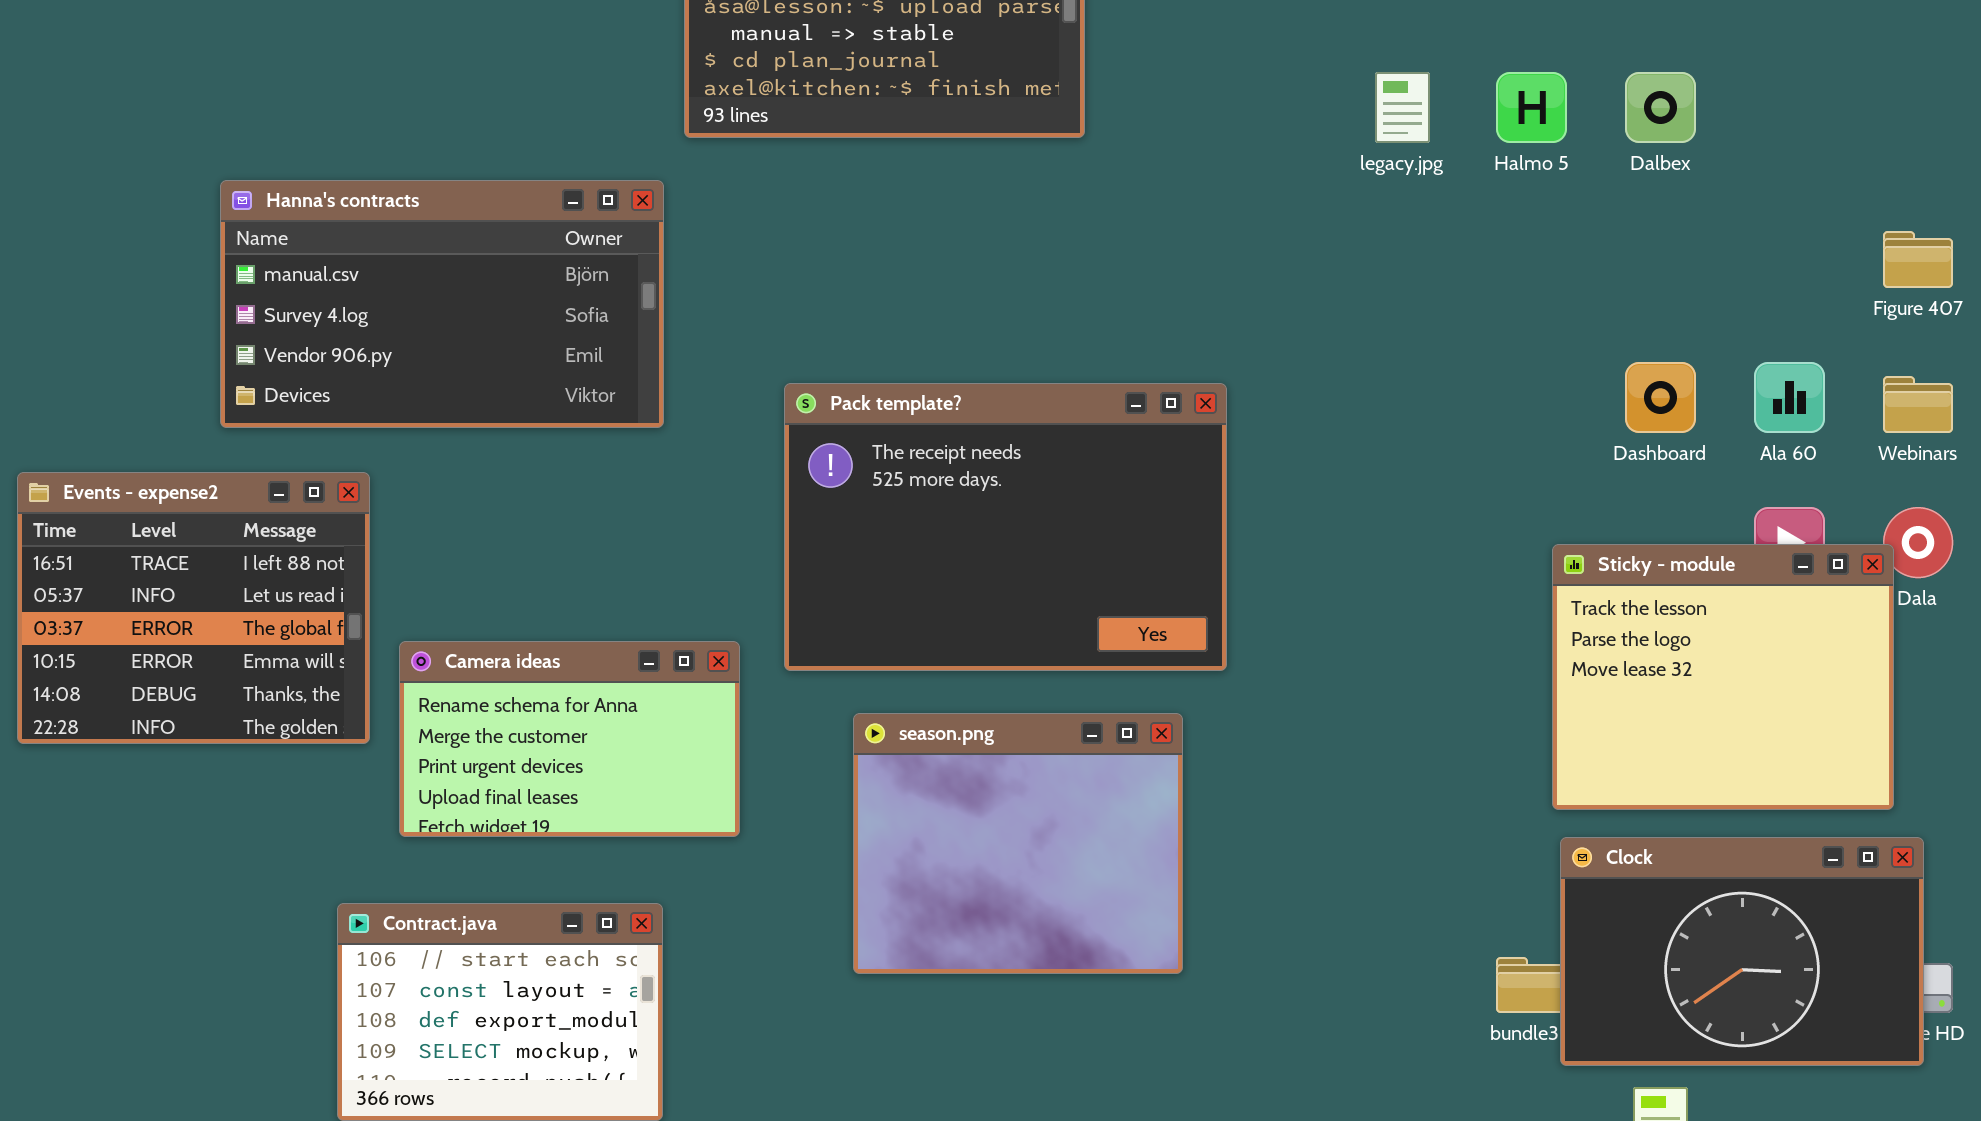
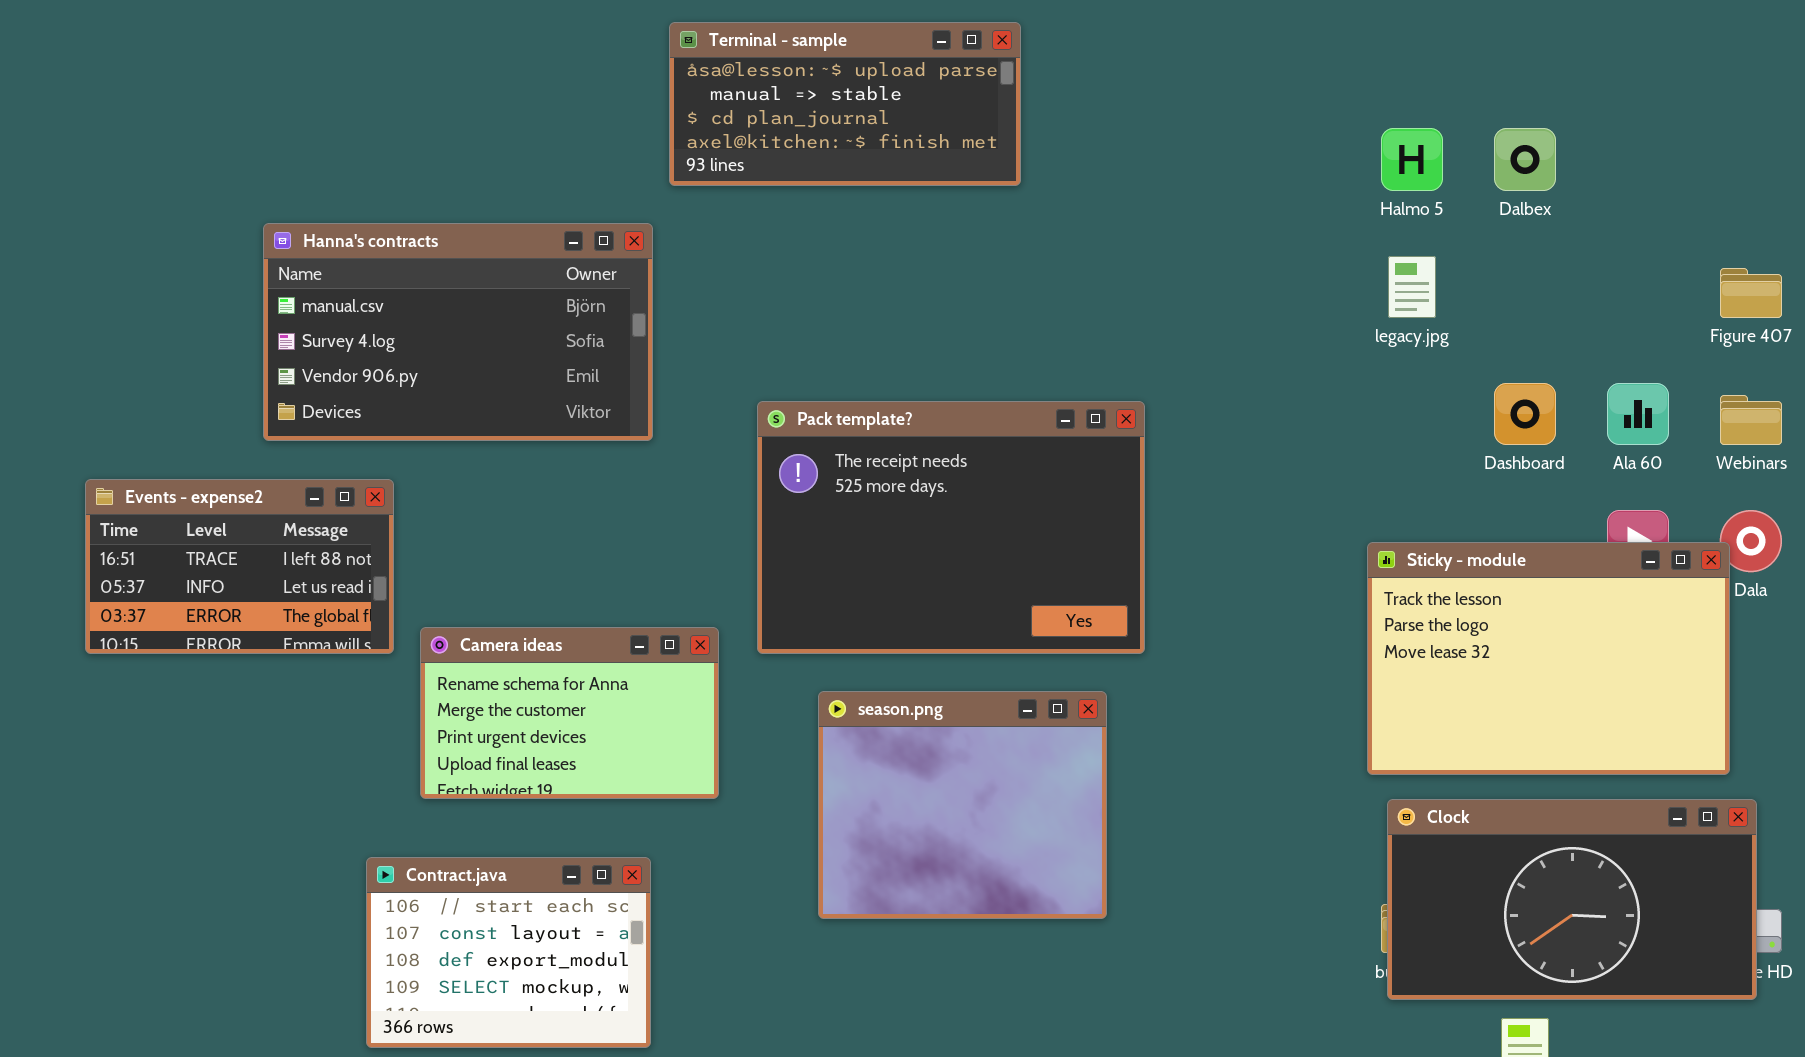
legacy.jpg: [1375,72,1430,143] -> [1388,256,1436,318], moved
Events - expense2: [17,472,370,744] -> [85,479,394,654], resized
Sticky - module: [1552,544,1894,810] -> [1367,542,1730,775], resized
Clock: [1560,837,1924,1066] -> [1387,799,1757,1000], resized

